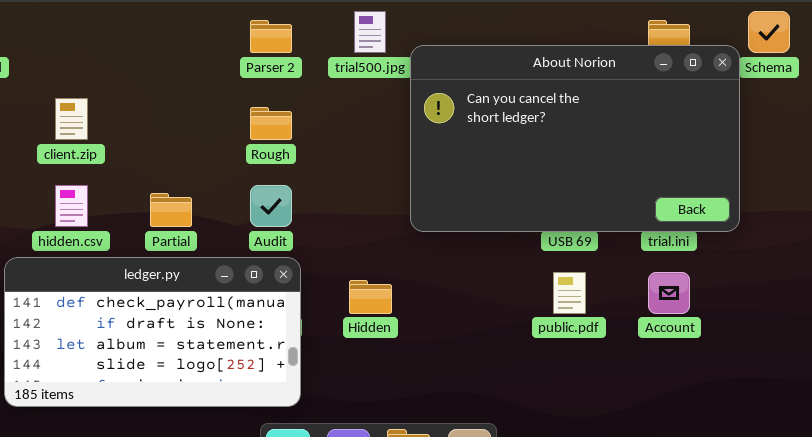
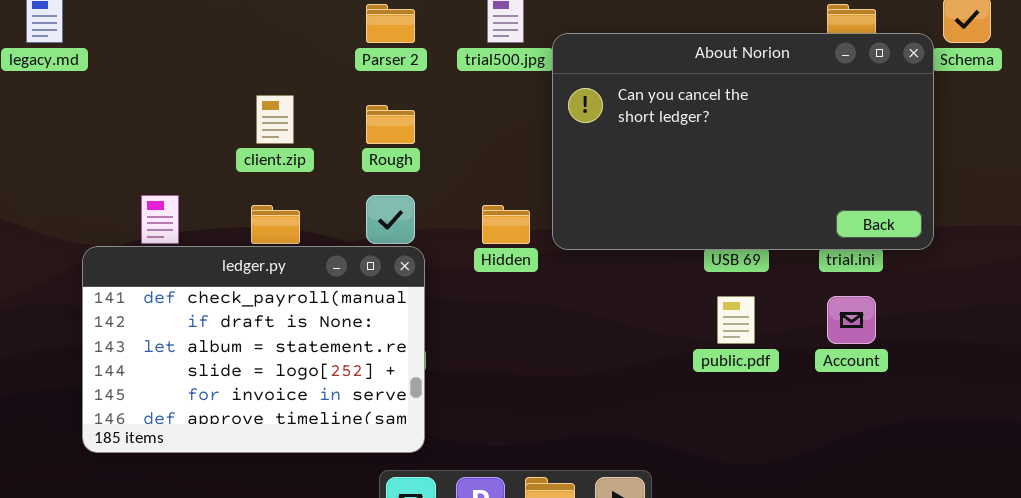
client.zip: [55,98,88,140] -> [256,95,294,144], moved
ledger.py: [4,257,301,407] -> [82,246,425,453], resized
Hidden: [349,280,392,314] -> [482,205,530,244], moved

